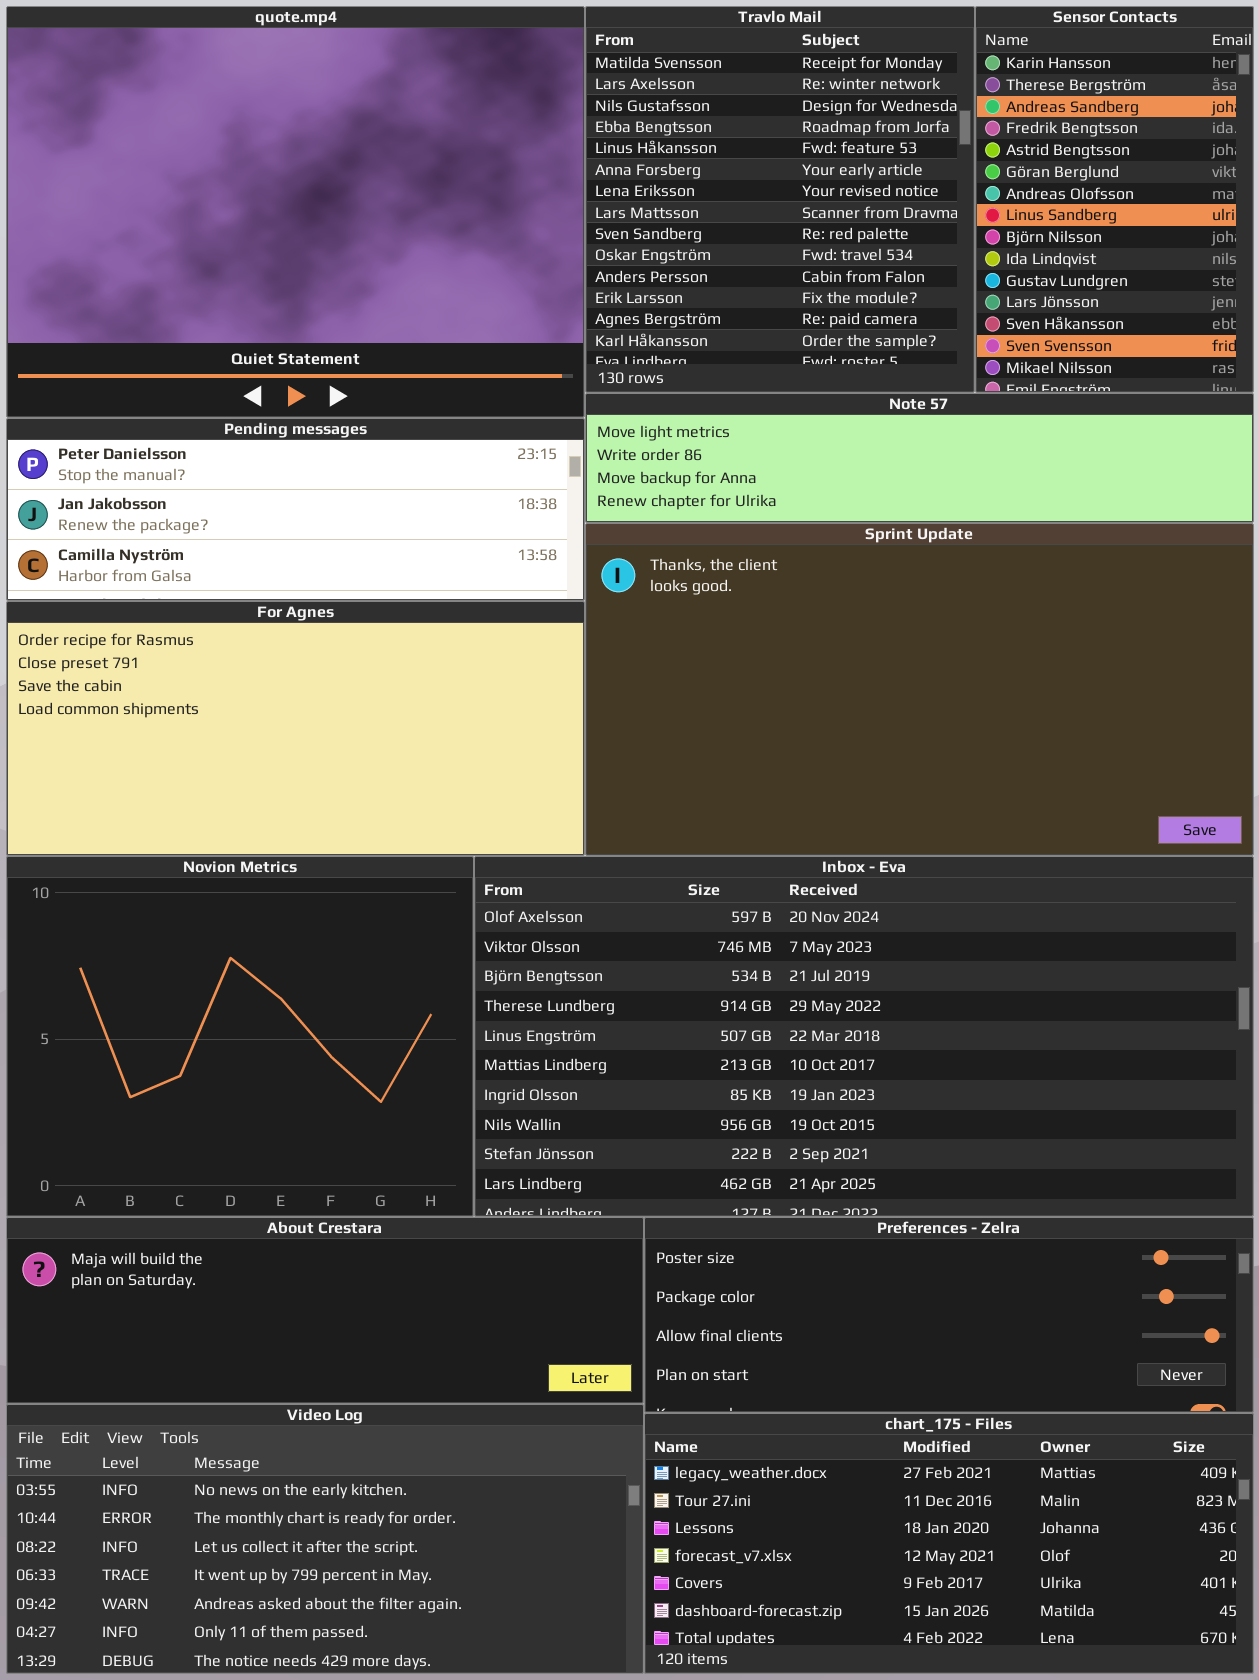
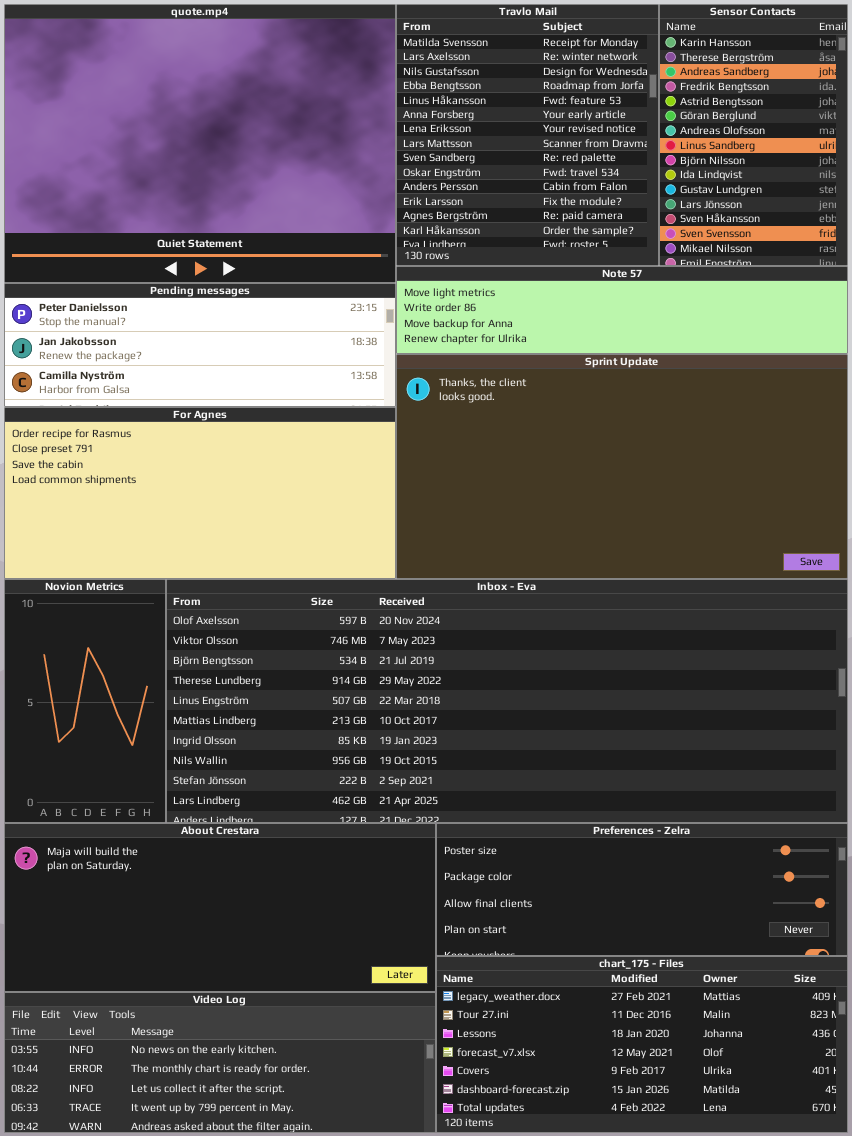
Novion Metrics: [6,856,474,1217] -> [4,579,166,823], resized
Inbox - Eva: [474,856,1254,1217] -> [166,579,848,823], resized
About Crestara: [6,1217,644,1404] -> [4,823,436,992], resized
Video Log: [6,1404,644,1674] -> [4,992,436,1133], resized

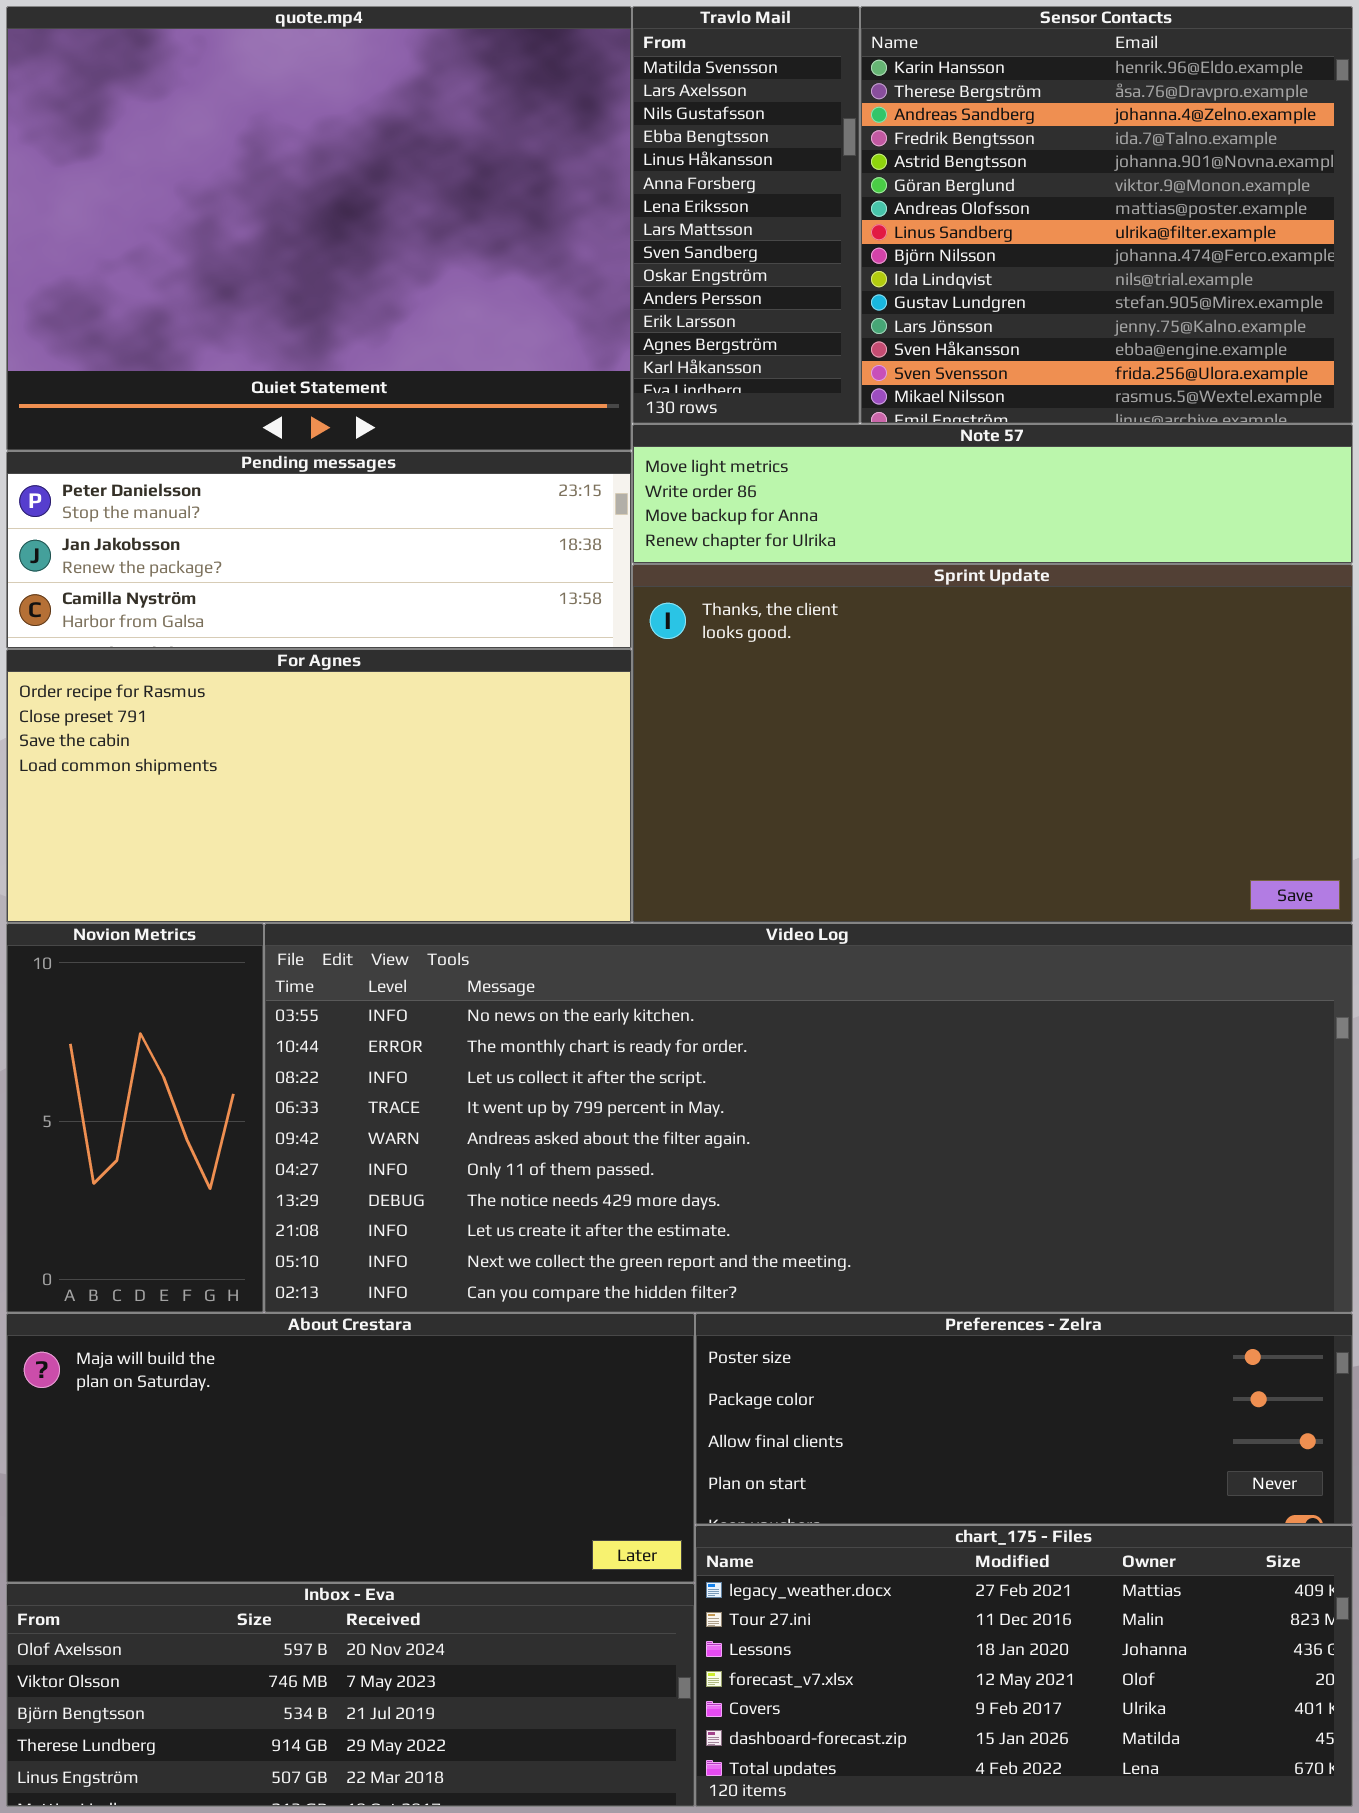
Travlo Mail: [396,4,659,266] -> [632,6,860,424], resized
Sensor Contacts: [659,4,848,266] -> [860,6,1353,424], resized
Inbox - Eva: [166,579,848,823] -> [6,1583,695,1807], moved, resized
Video Log: [4,992,436,1133] -> [264,923,1353,1313], moved, resized

